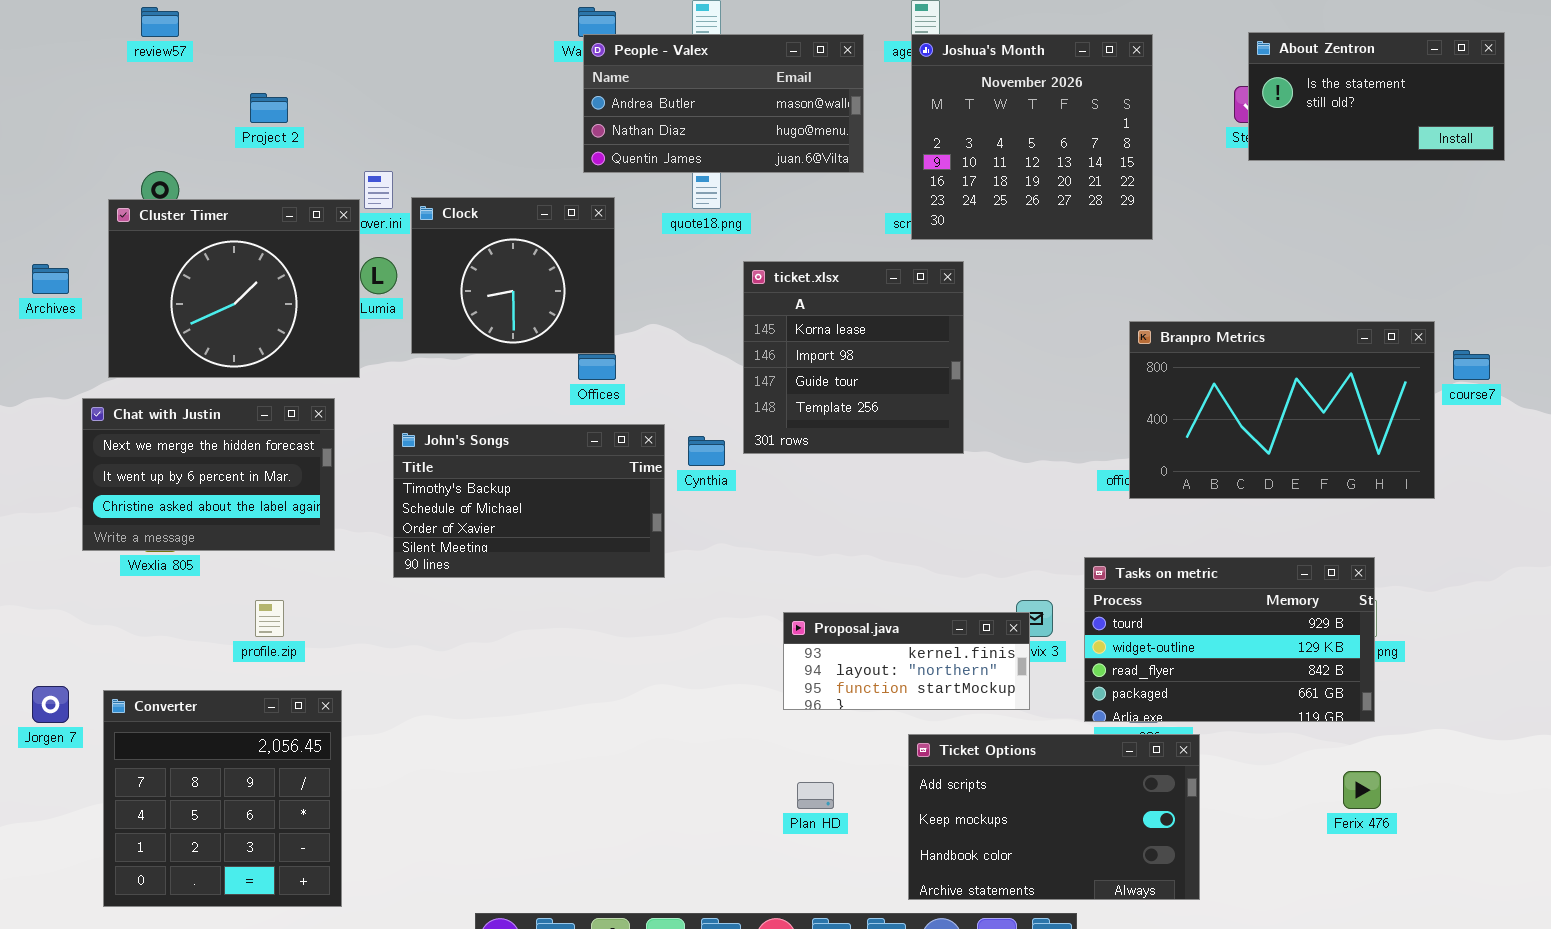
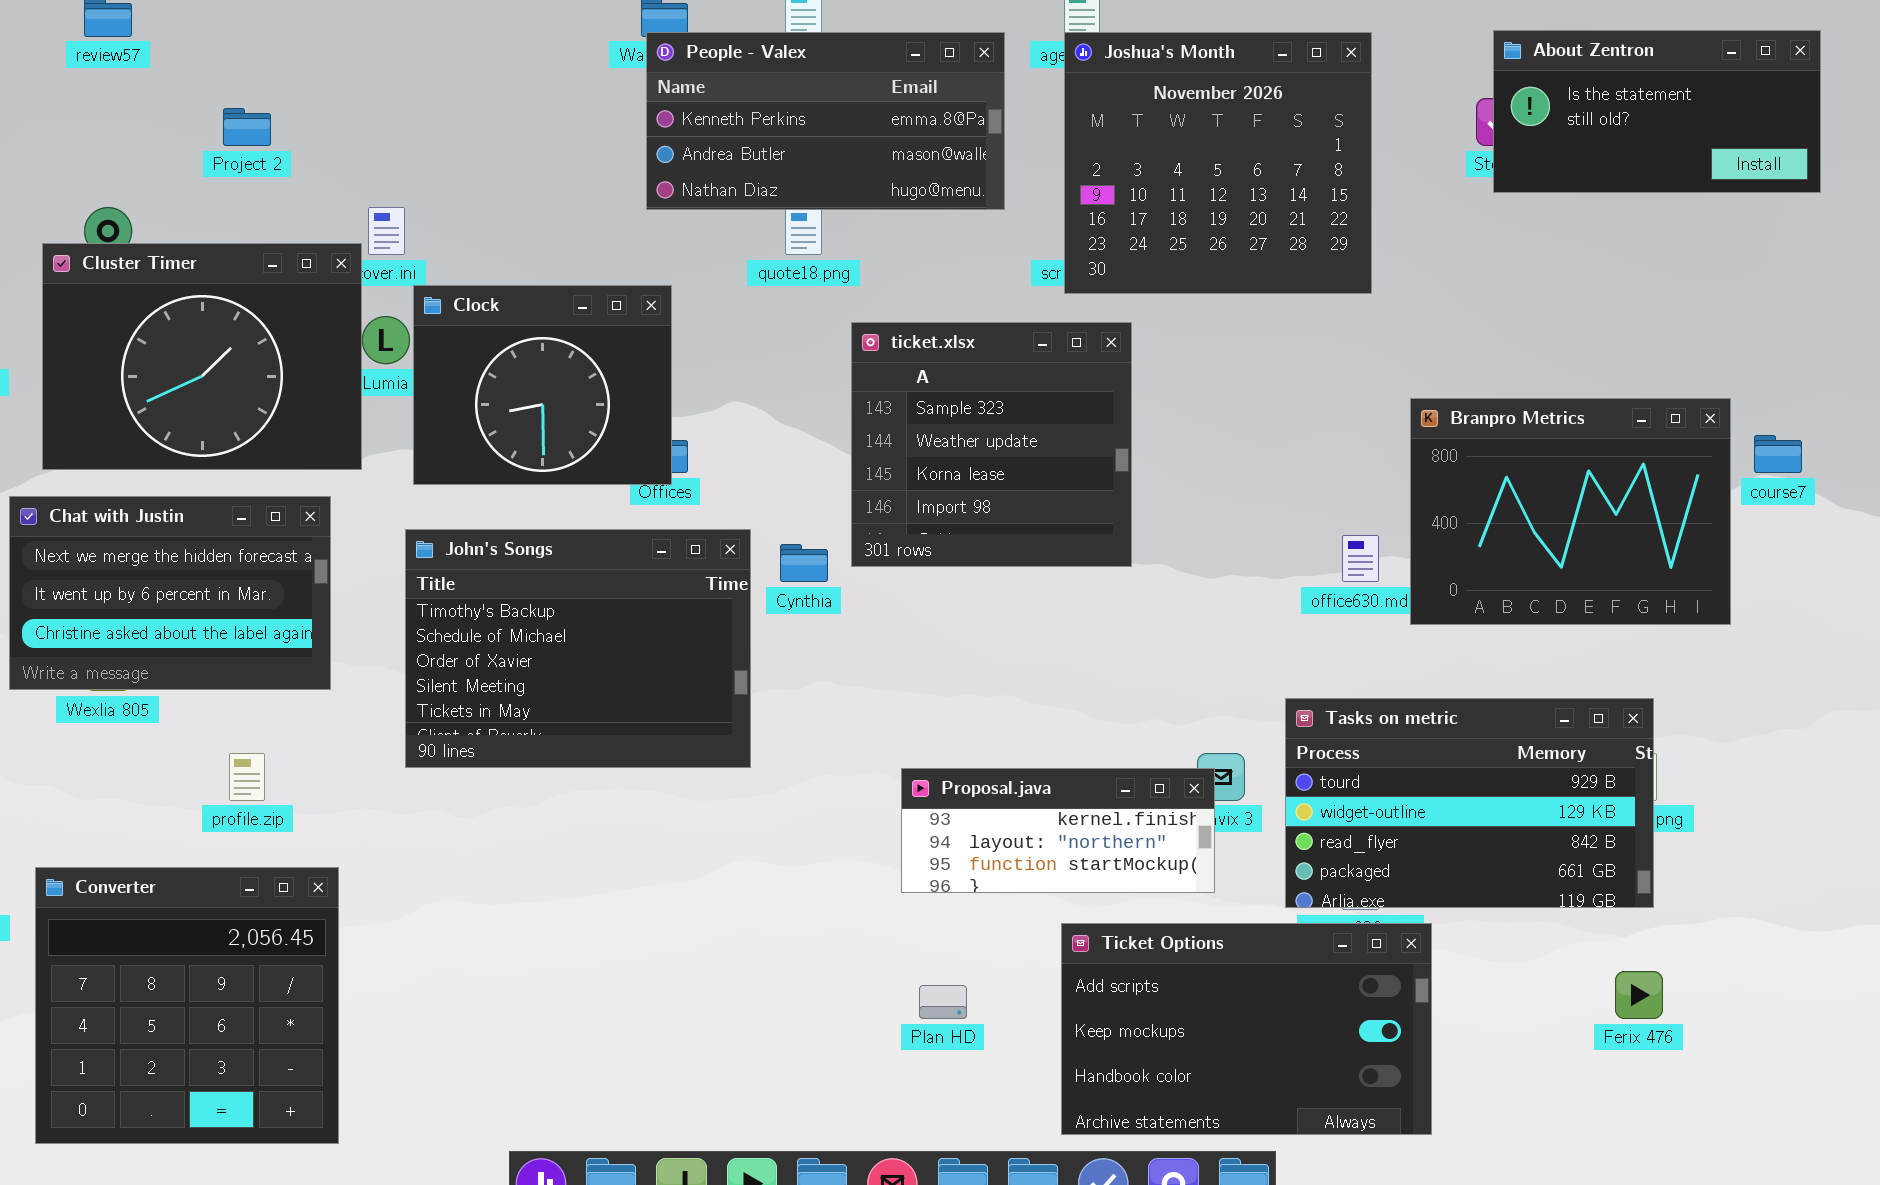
People - Valex: [583,34,864,173] -> [646,32,1005,210], scrolled up 1 row
Clock: [411,197,615,354] -> [413,285,672,485], moved
ticket.xlsx: [743,261,964,454] -> [851,322,1132,567], scrolled up 2 rows
Branpro Metrics: [1129,321,1435,499] -> [1410,398,1731,625], resized
John's Songs: [393,424,665,578] -> [405,529,751,768], resized

